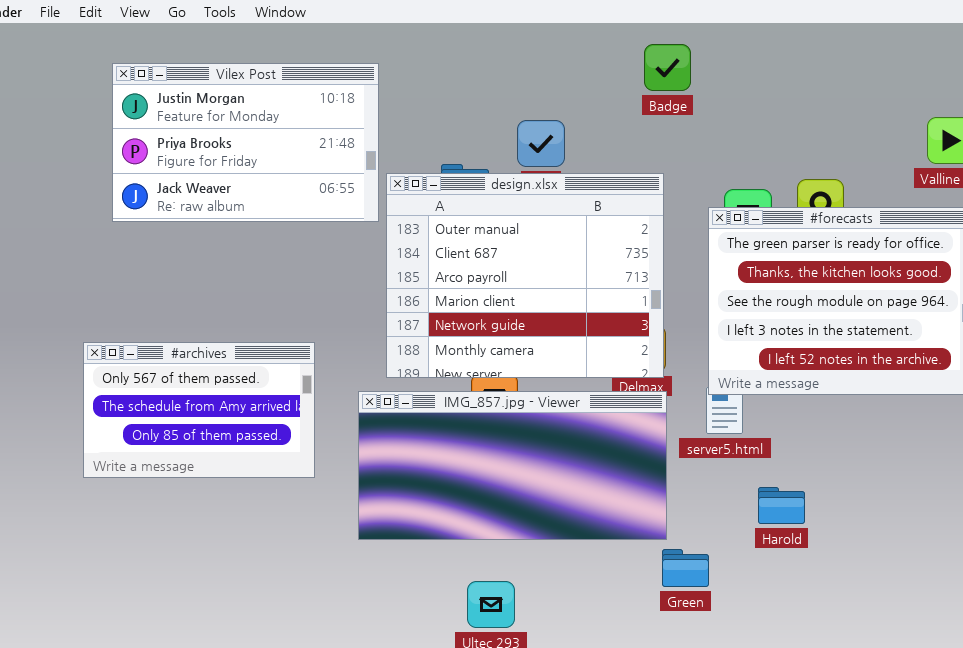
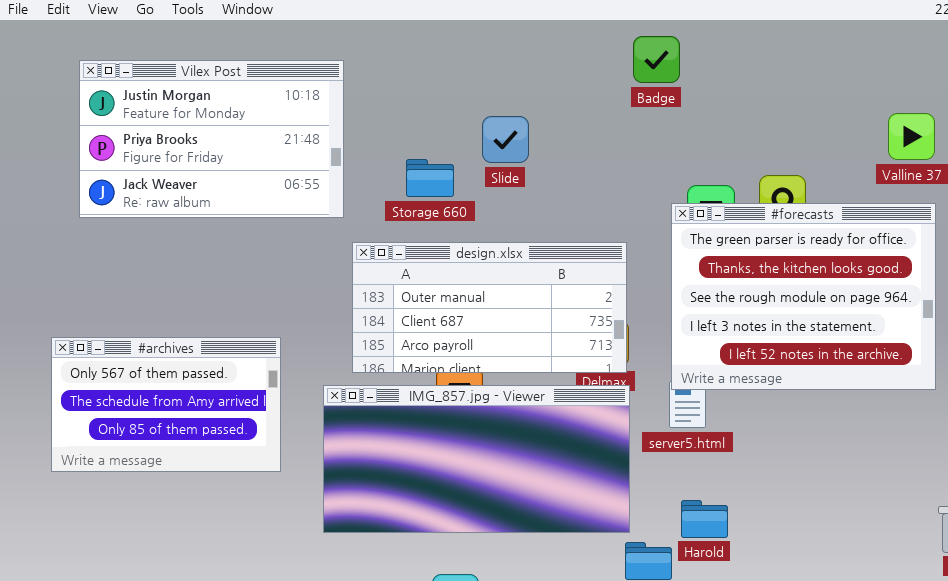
Badge: [644,44,691,91] -> [633,36,680,83], moved
design.xlsx: [386,173,664,378] -> [352,242,627,373], resized
Harold: [758,487,805,524] -> [681,500,728,538], moved

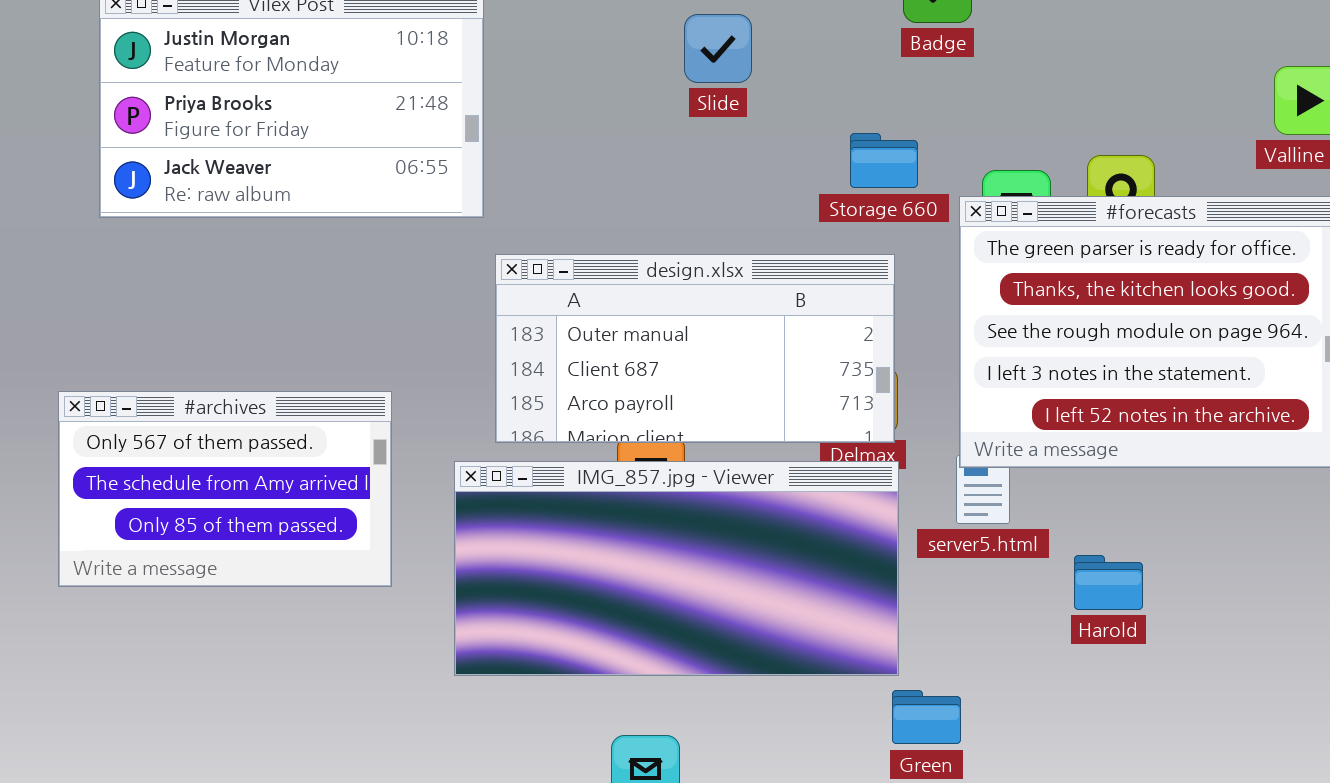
Slide: [482,116,529,163] -> [684,14,752,83], moved
Storage 660: [406,159,454,197] -> [850,133,918,188], moved
Harold: [681,500,728,538] -> [1074,555,1143,610], moved

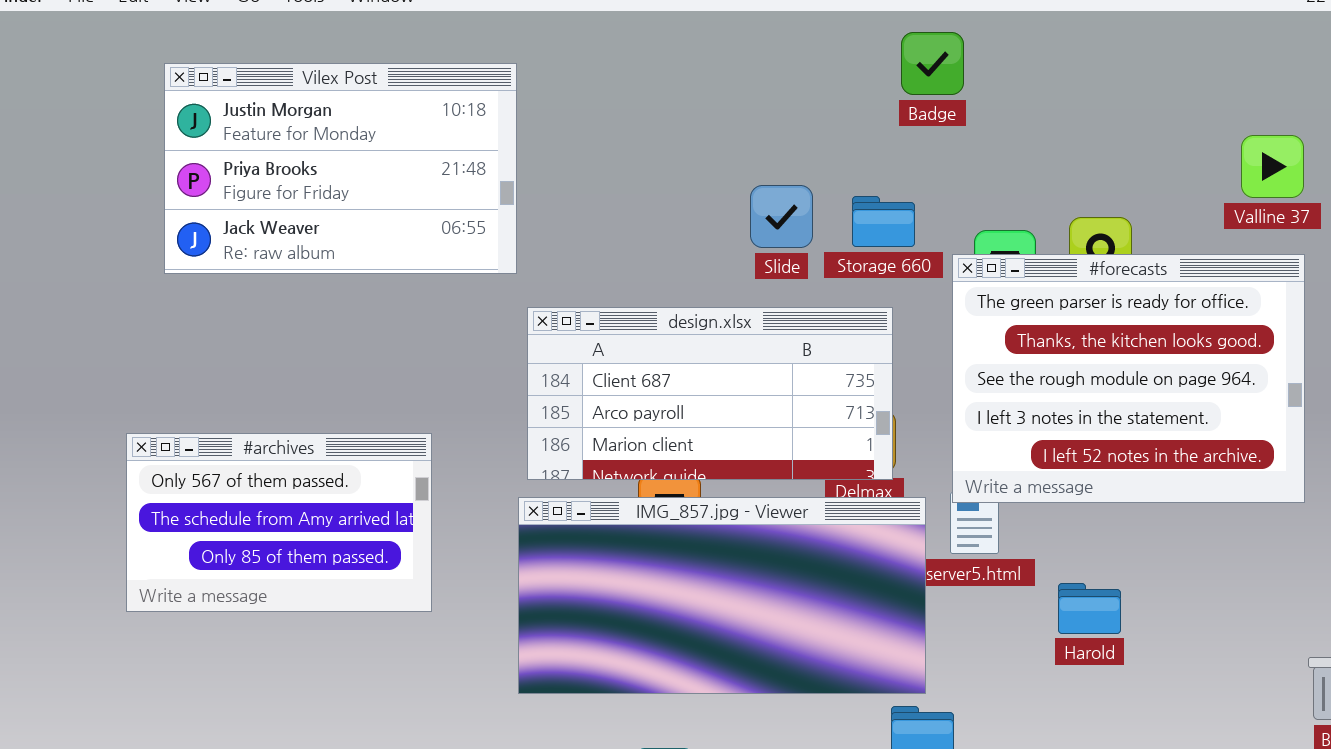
Slide: [684,14,752,83] -> [750,185,813,248], moved
design.xlsx: [495,254,895,443] -> [527,307,893,480], scrolled down 1 row
IMG_857.jpg - Viewer: [454,461,899,676] -> [518,497,926,694], moved

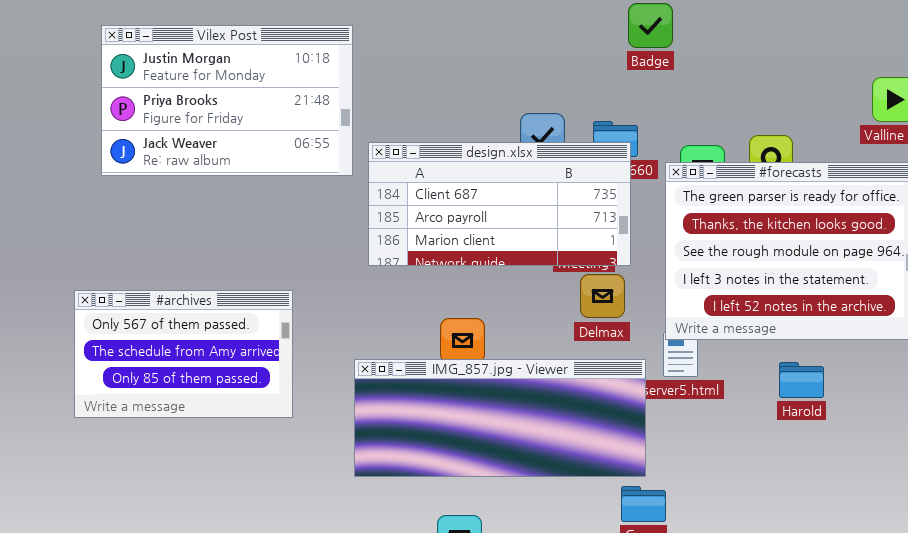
design.xlsx: [527,307,893,480] -> [368,142,631,266], moved
IMG_857.jpg - Viewer: [518,497,926,694] -> [354,359,646,477], resized
Harold: [1058,583,1121,634] -> [779,362,824,398], moved

